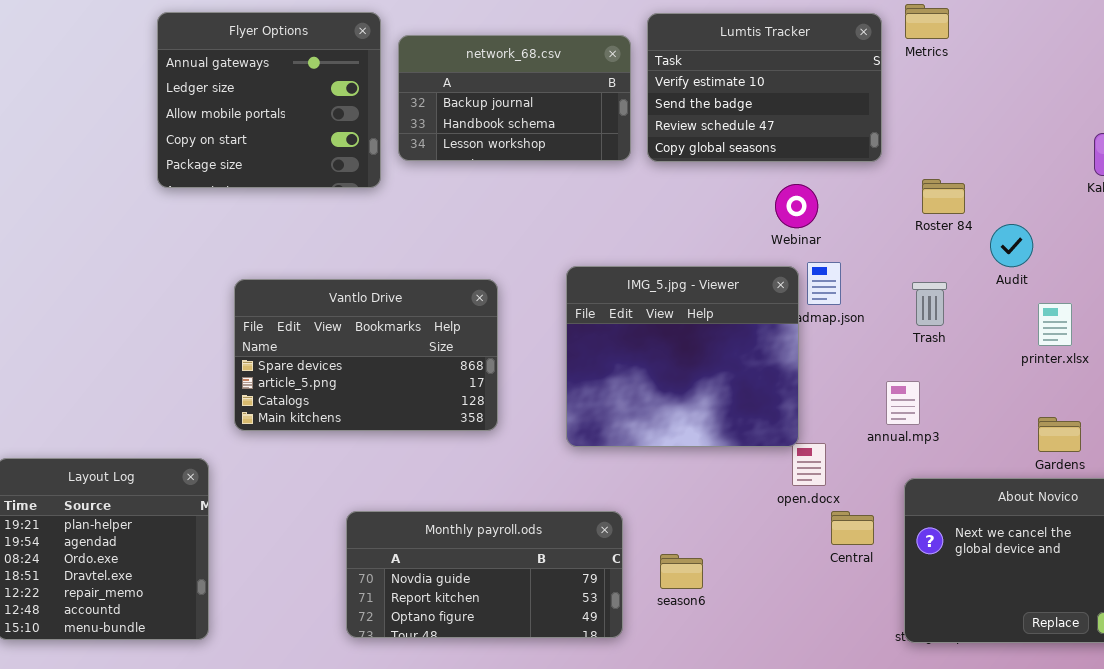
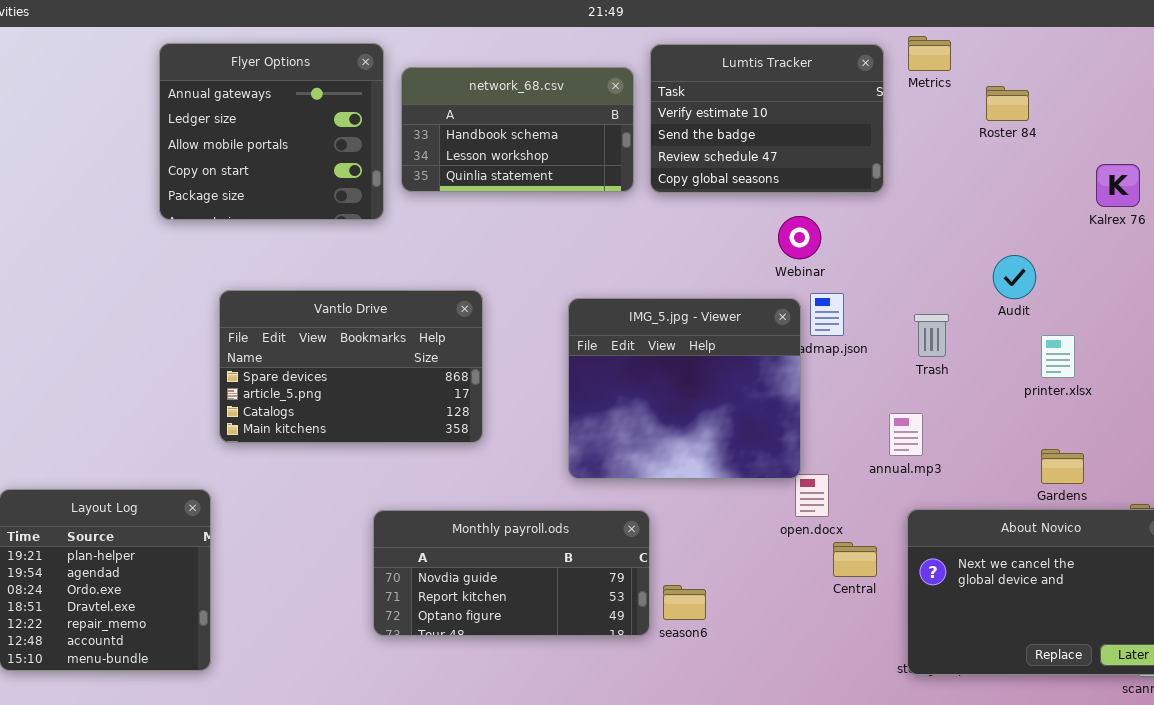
network_68.csv: [398,35,631,161] -> [401,67,634,192], scrolled down 1 row
Roster 84: [922,179,965,214] -> [986,86,1029,121], moved
Vantlo Drive: [234,279,498,431] -> [219,290,483,443], moved
Monthly payroll.ods: [346,511,623,638] -> [373,510,650,636], moved

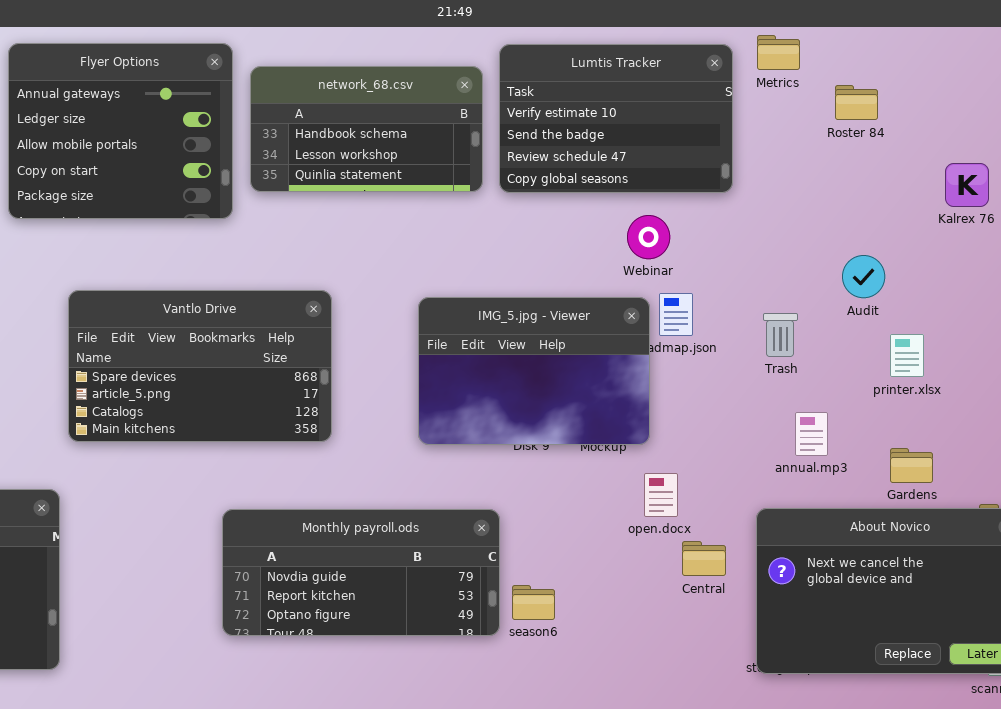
IMG_5.jpg - Viewer: [568,298,801,479] -> [418,297,650,445], resized
annual.mp3: [889,413,923,456] -> [795,412,828,456], moved

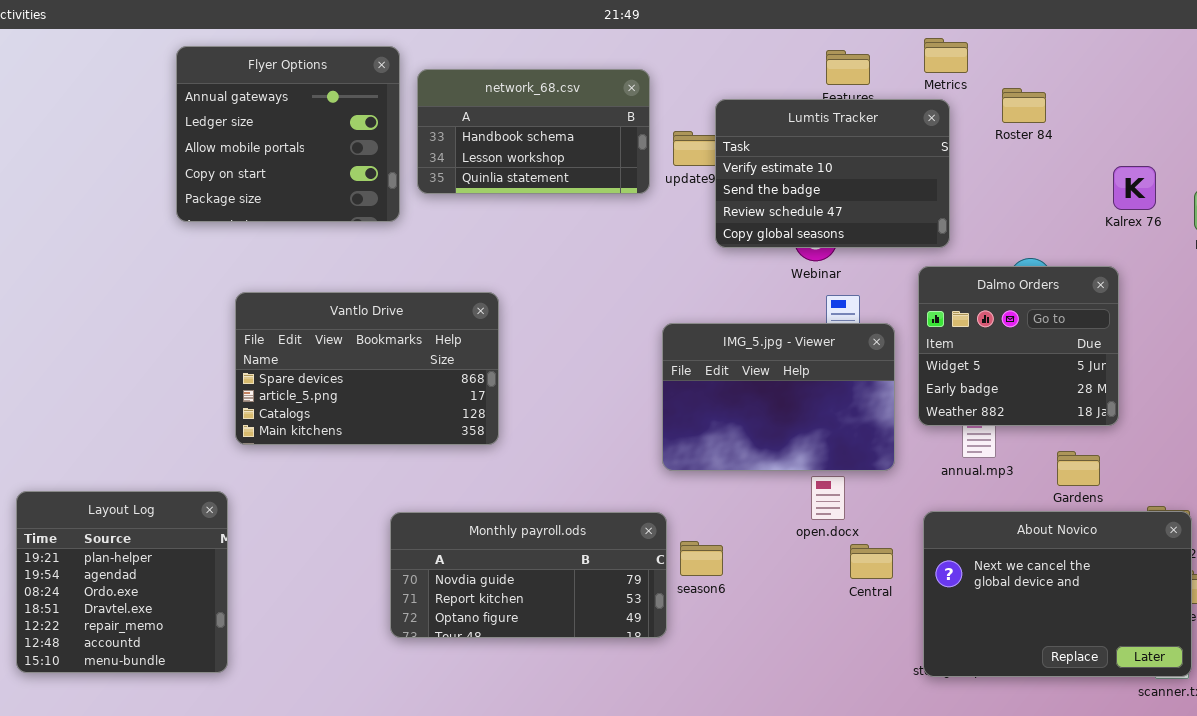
Lumtis Tracker: [499,44,733,193] -> [715,99,950,248], moved
Dalmo Orders: none -> [918,266,1119,426], opened
IMG_5.jpg - Viewer: [418,297,650,445] -> [662,323,895,471], moved
season6: [512,585,555,620] -> [680,541,723,576], moved

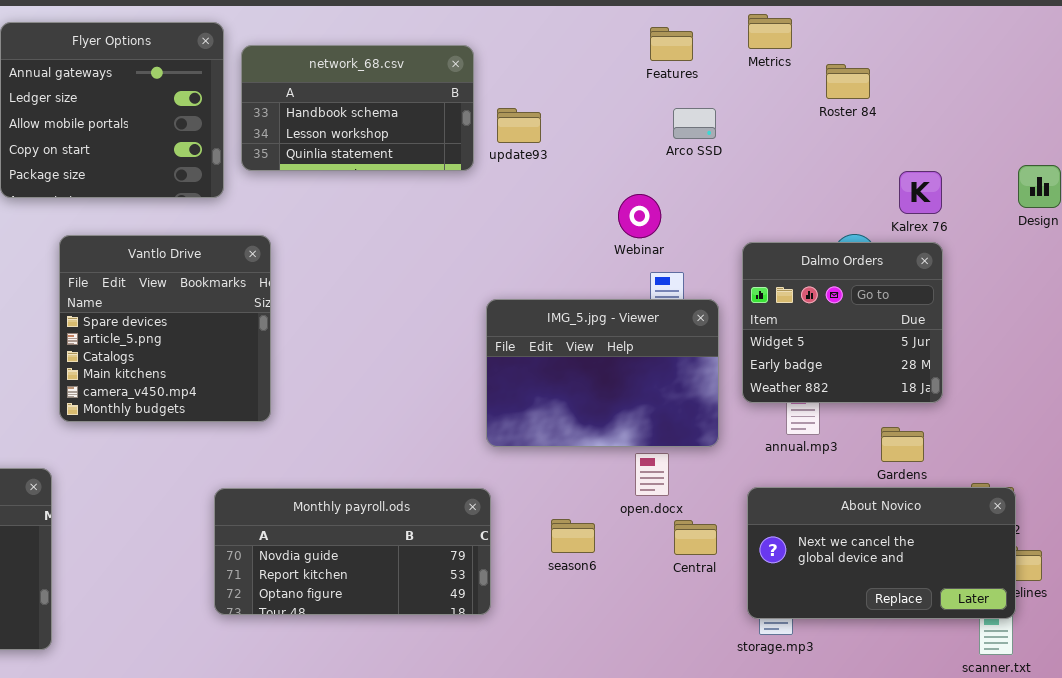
Lumtis Tracker: [715,99,950,248] -> none, closed
Kalrex 76: [1113,166,1156,210] -> [899,171,942,214], moved
Vantlo Drive: [235,292,499,445] -> [59,235,271,422], resized
About Novico: [923,511,1192,677] -> [747,487,1016,619], resized
season6: [680,541,723,576] -> [551,519,595,553], moved

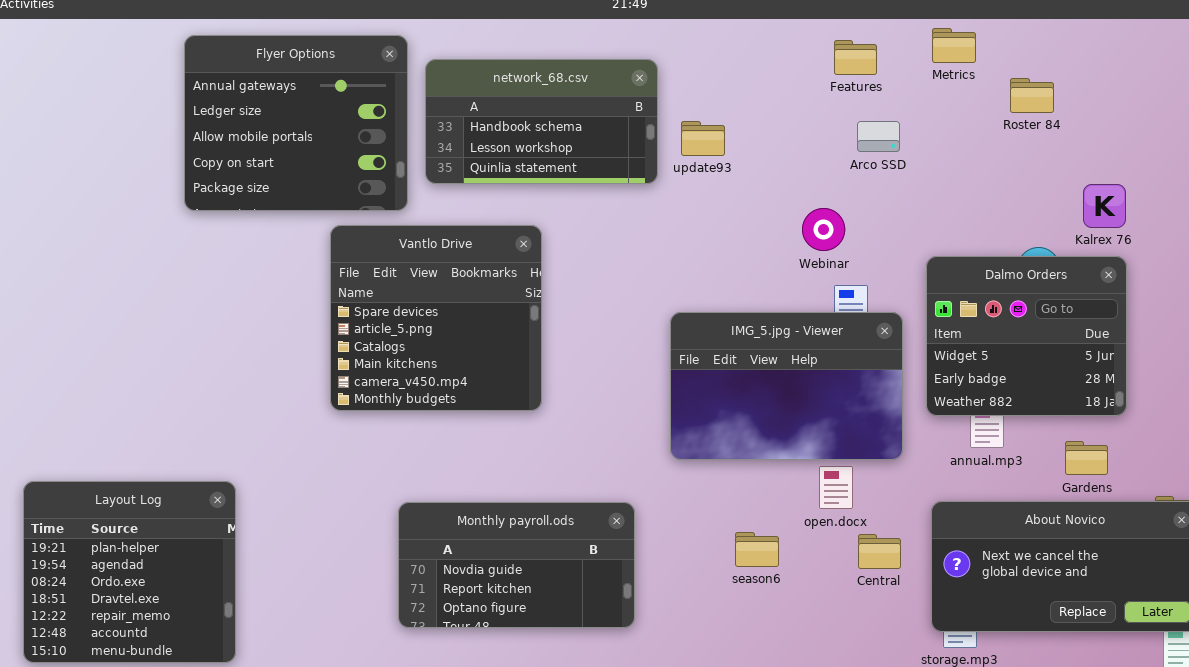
Vantlo Drive: [59,235,271,422] -> [330,225,542,411], moved
Monthly payroll.ods: [214,488,491,615] -> [398,502,635,628], resized

